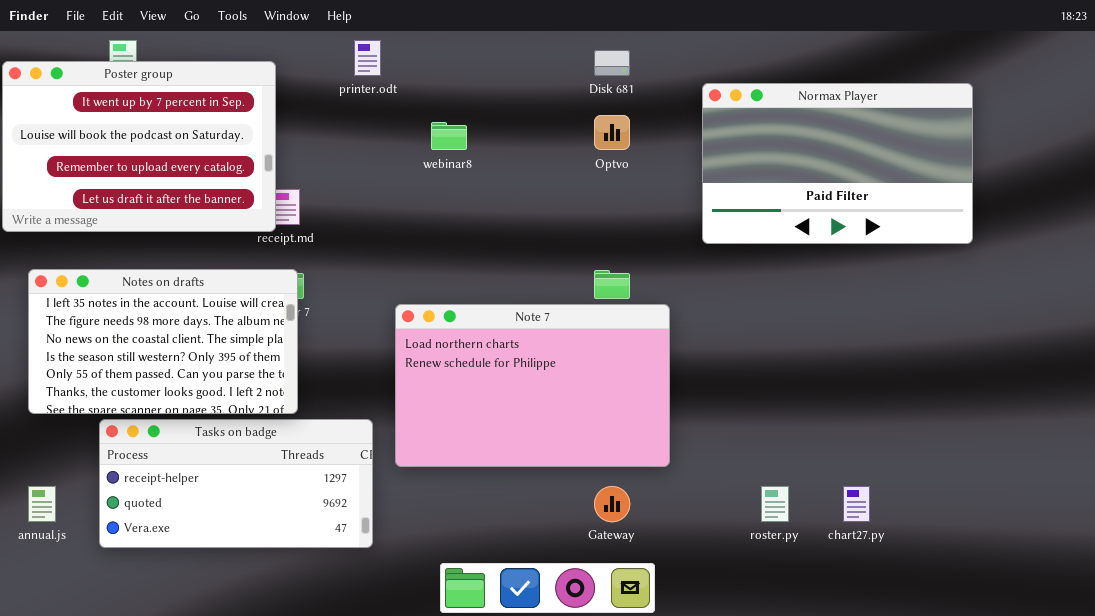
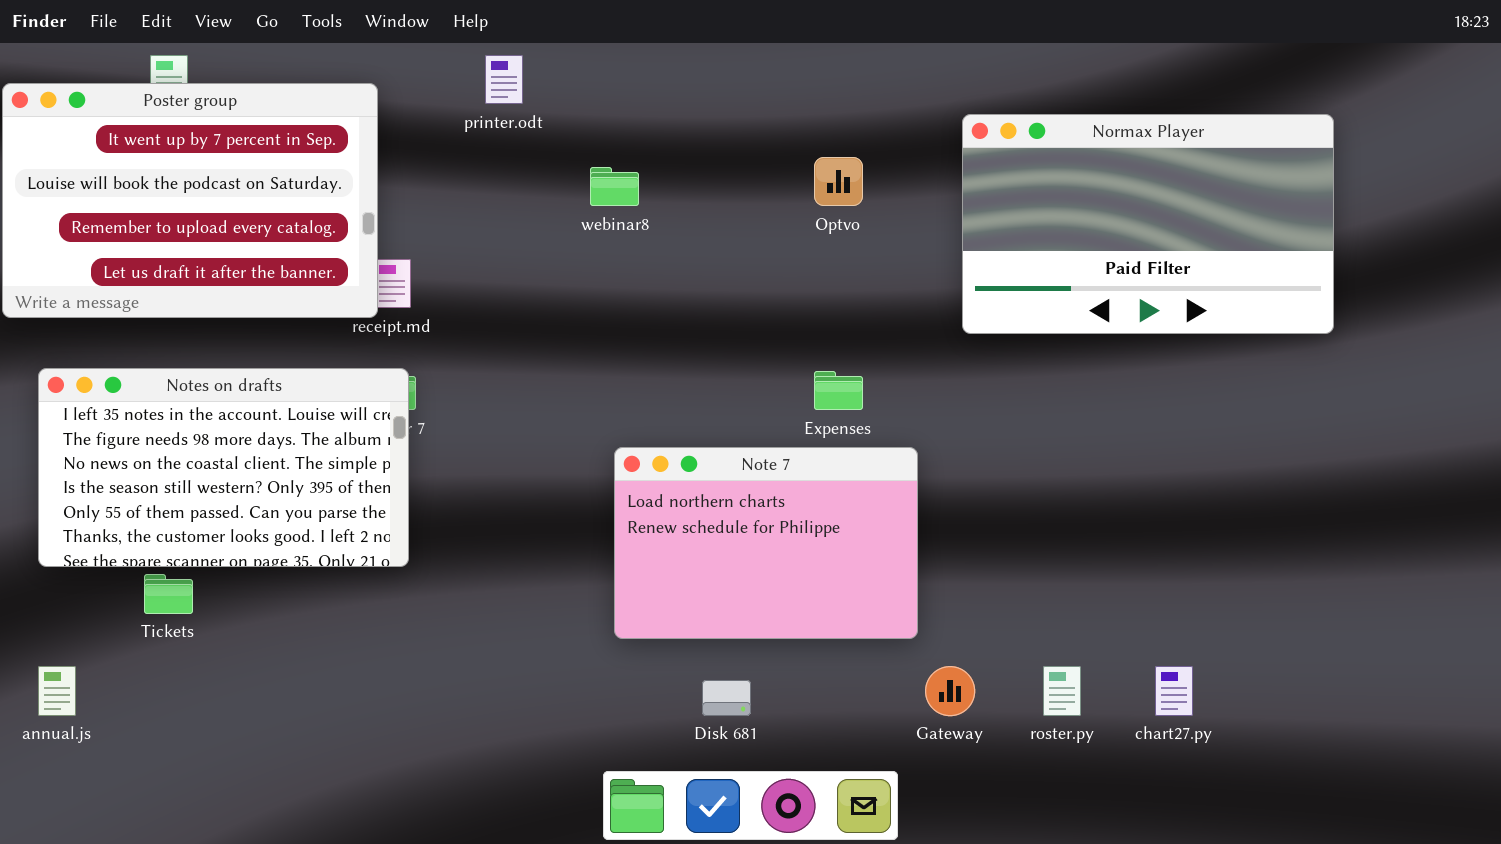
Disk 681: [594,50,630,76] -> [702,680,751,716], moved
Note 7: [395,304,670,467] -> [614,447,918,639], resized
Tasks on badge: [99,419,373,548] -> none, closed
Gateway: [594,486,630,522] -> [925,666,975,716], moved

